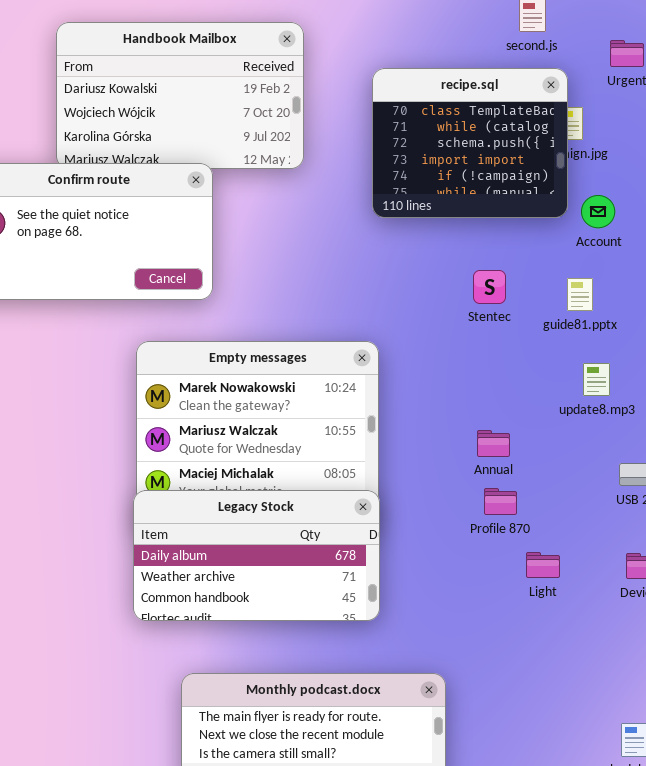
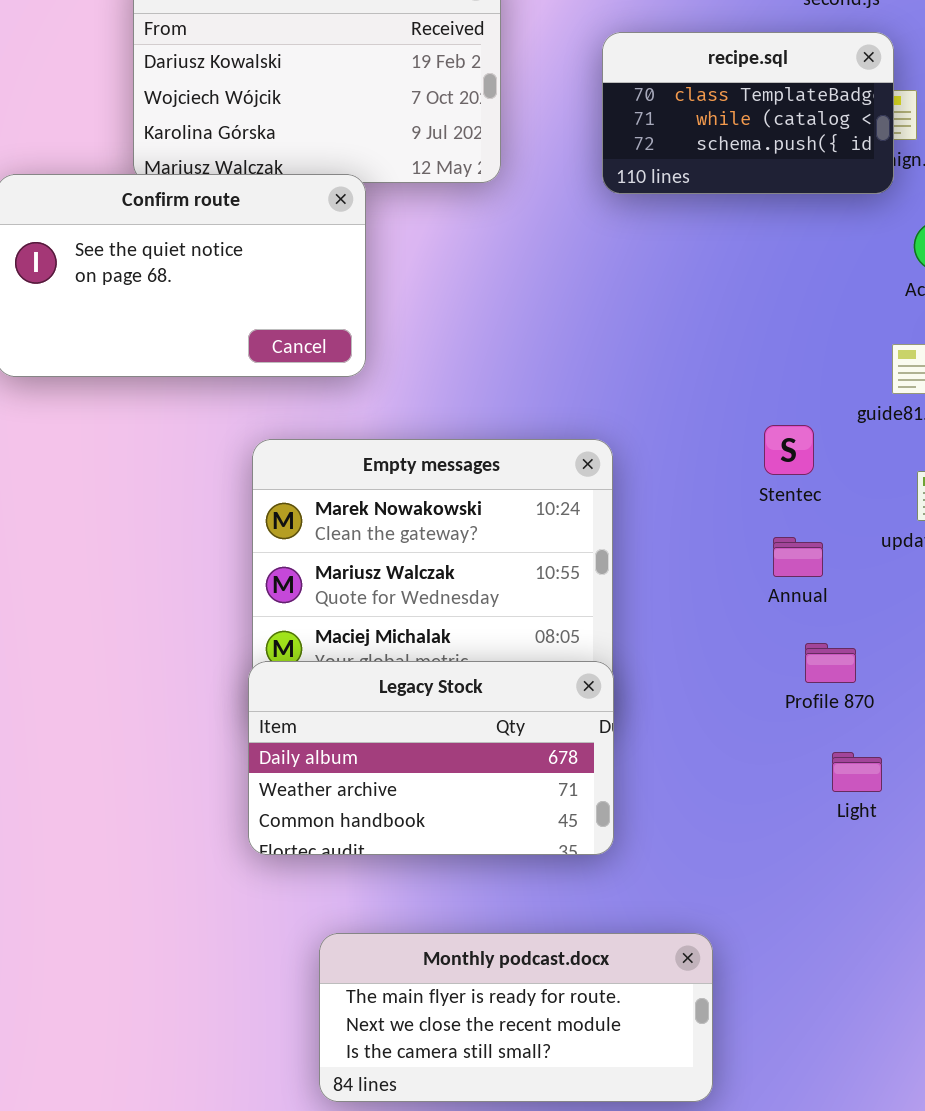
recipe.sql: [372,68,568,218] -> [602,32,894,194], resized
Stentec: [473,270,506,304] -> [764,425,814,475], moved
Annual: [477,430,510,457] -> [773,537,823,577], moved
Profile 870: [484,488,517,515] -> [805,643,856,683], moved

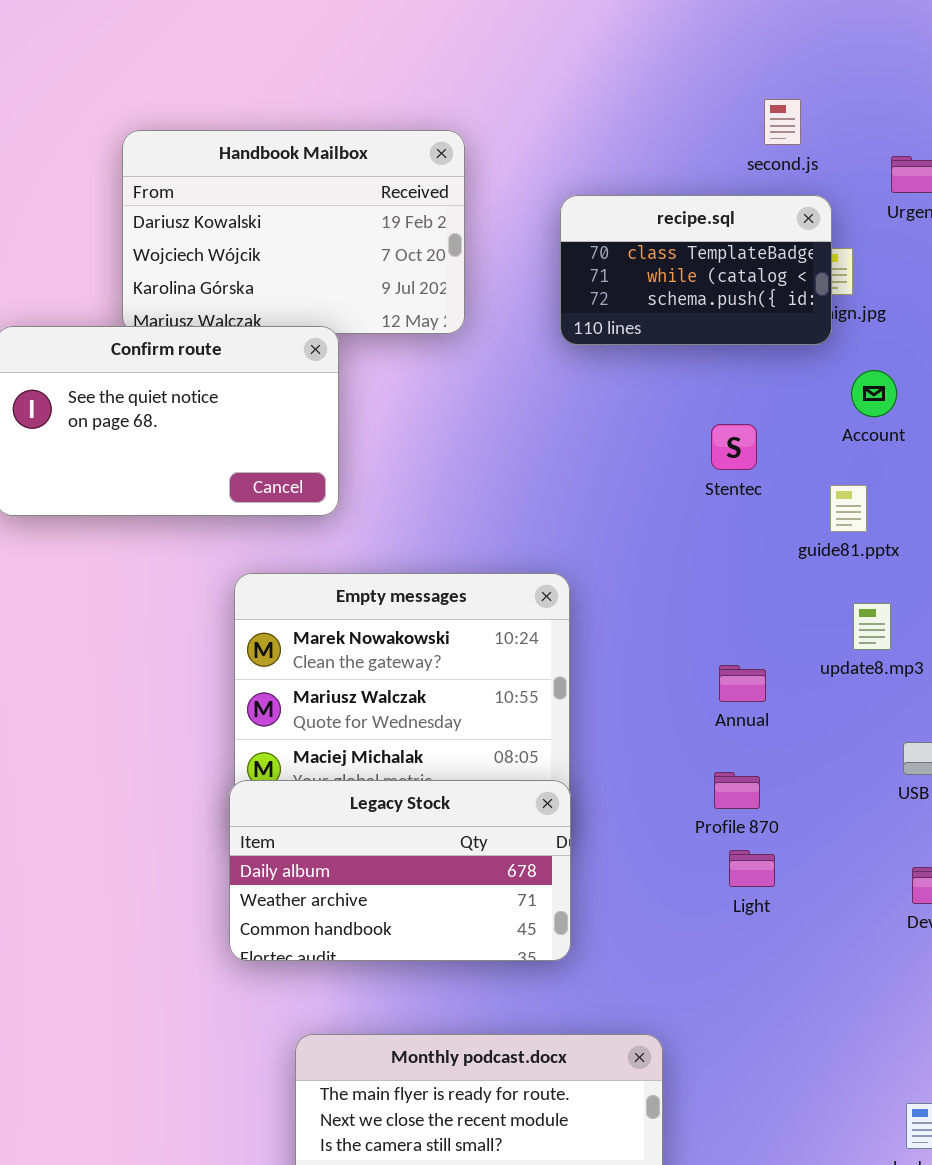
Stentec: [764,425,814,475] -> [711,424,757,470], moved
Profile 870: [805,643,856,683] -> [714,772,760,809], moved
Light: [832,752,882,792] -> [729,850,775,887], moved

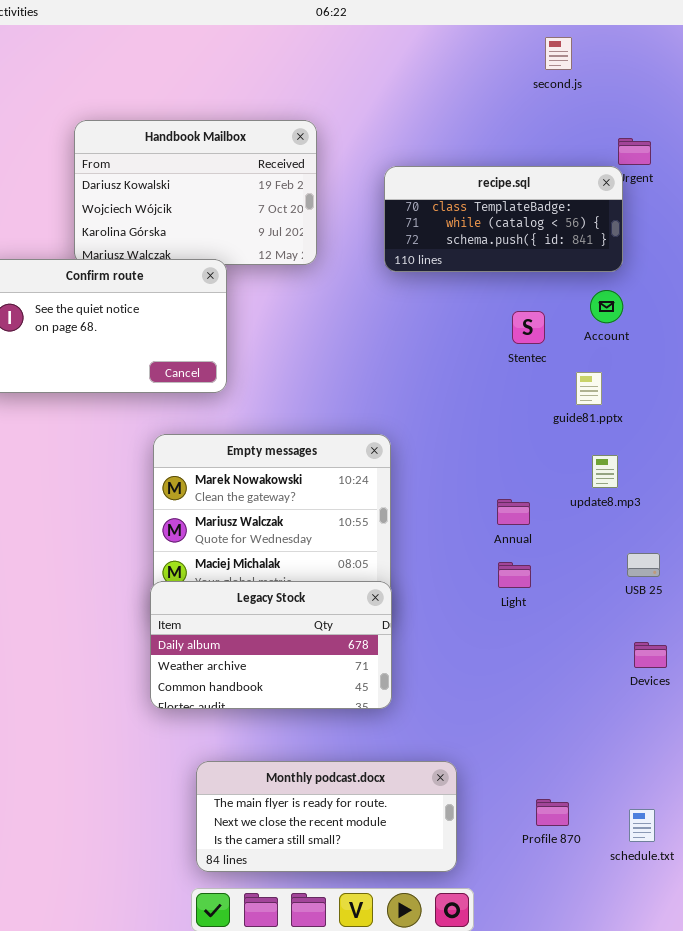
second.js: [764,99,801,145] -> [545,37,572,70], moved
recipe.sql: [560,195,832,345] -> [384,166,623,272], resized
Stentec: [711,424,757,470] -> [512,311,545,344], moved
Profile 870: [714,772,760,809] -> [536,799,569,826], moved
Light: [729,850,775,887] -> [498,562,531,588], moved

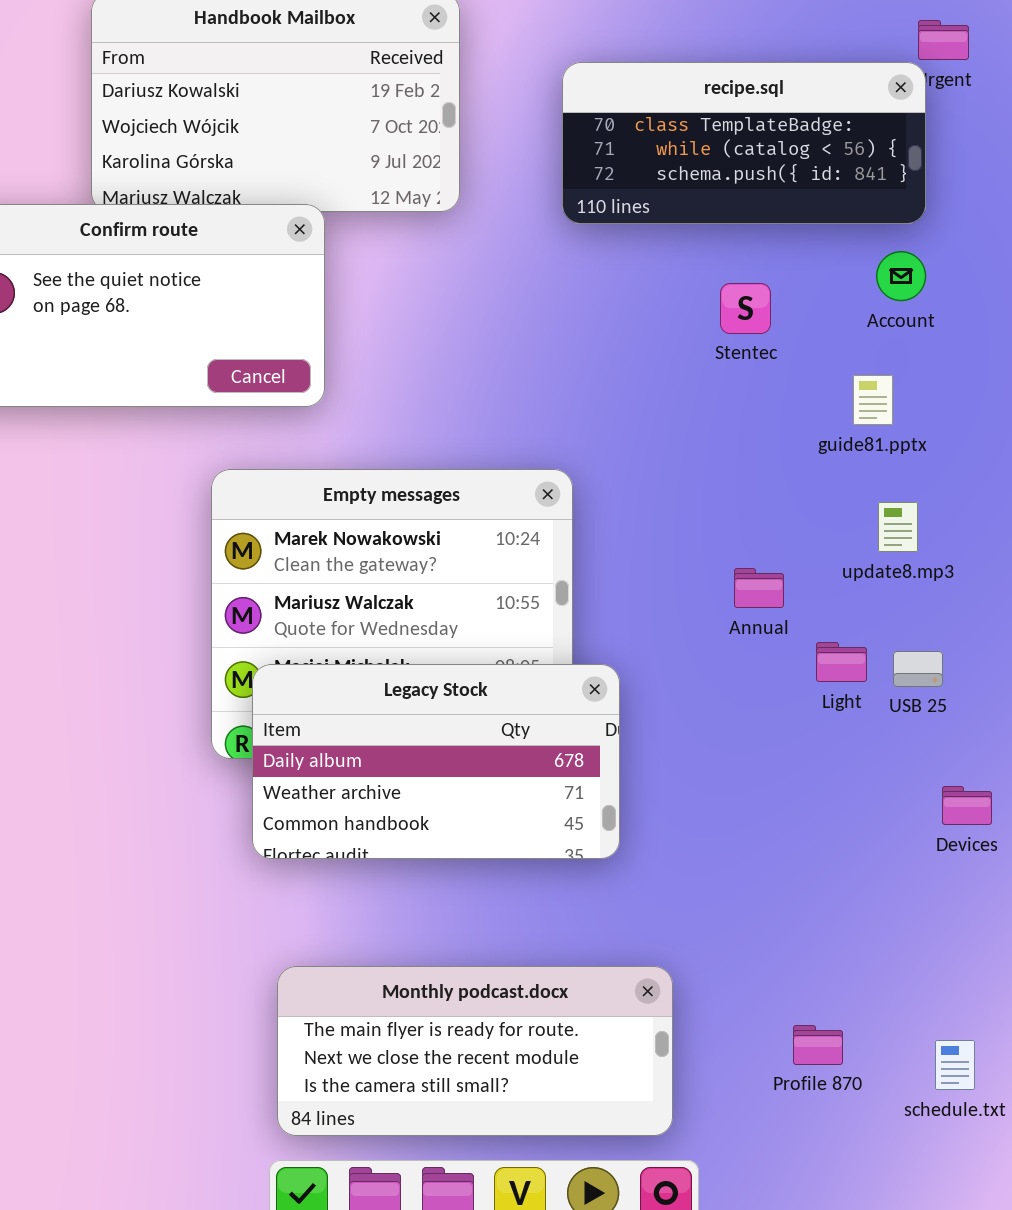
Stentec: [512,311,545,344] -> [720,283,771,334], moved
USB 25: [627,553,660,577] -> [893,651,943,687], moved
Light: [498,562,531,588] -> [816,642,867,682], moved
Legacy Stock: [150,581,392,709] -> [252,664,620,859], moved

